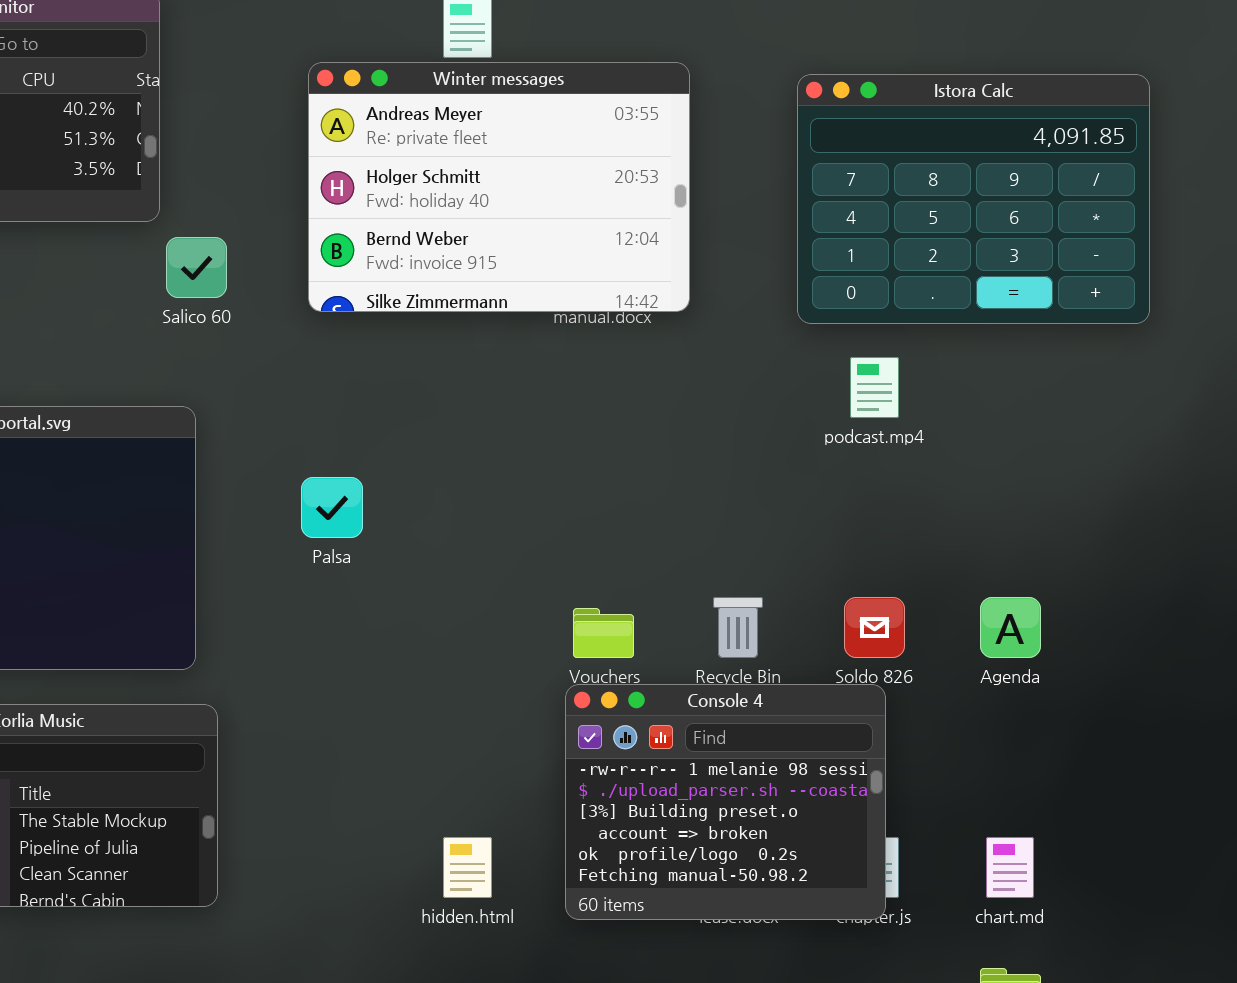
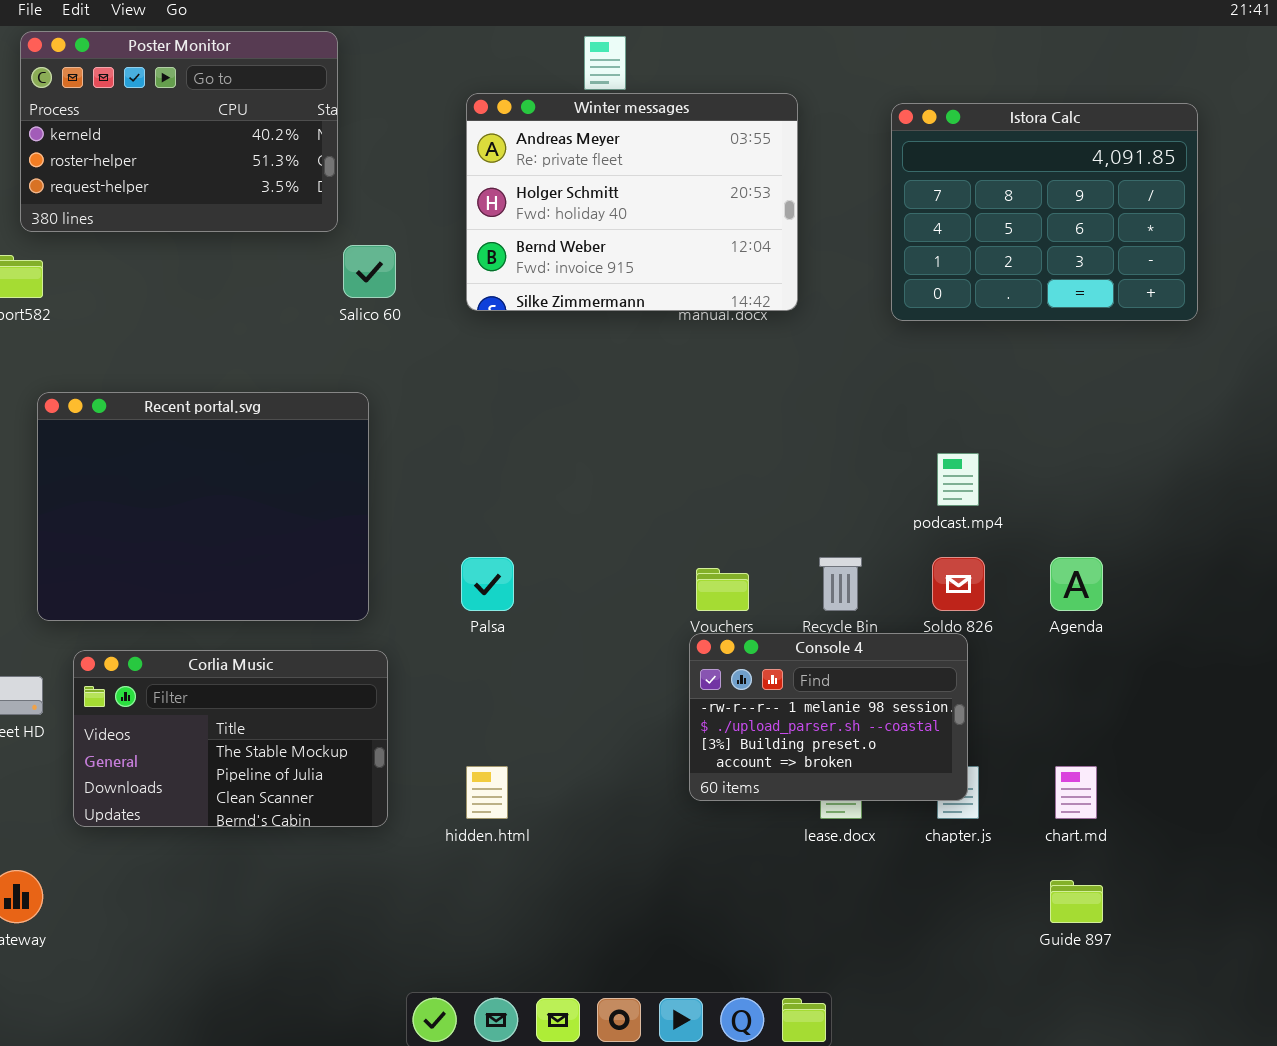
podcast.mp4: [850,357,899,418] -> [937,453,979,506], moved
Palsa: [301,477,363,538] -> [461,557,514,611], moved
Console 4: [565,684,886,920] -> [689,633,968,801], resized
hidden.html: [443,837,492,898] -> [466,766,508,819], moved

